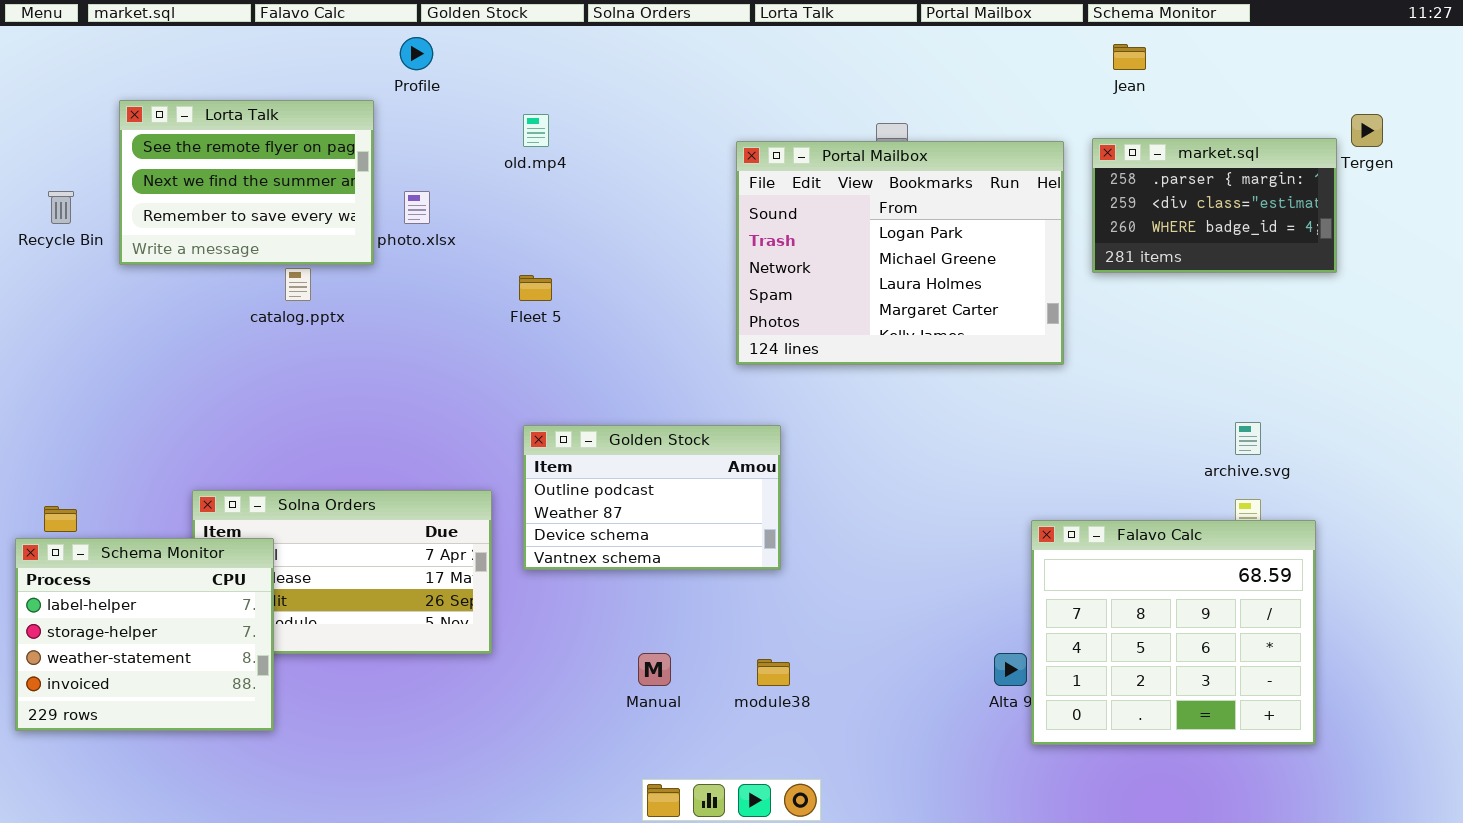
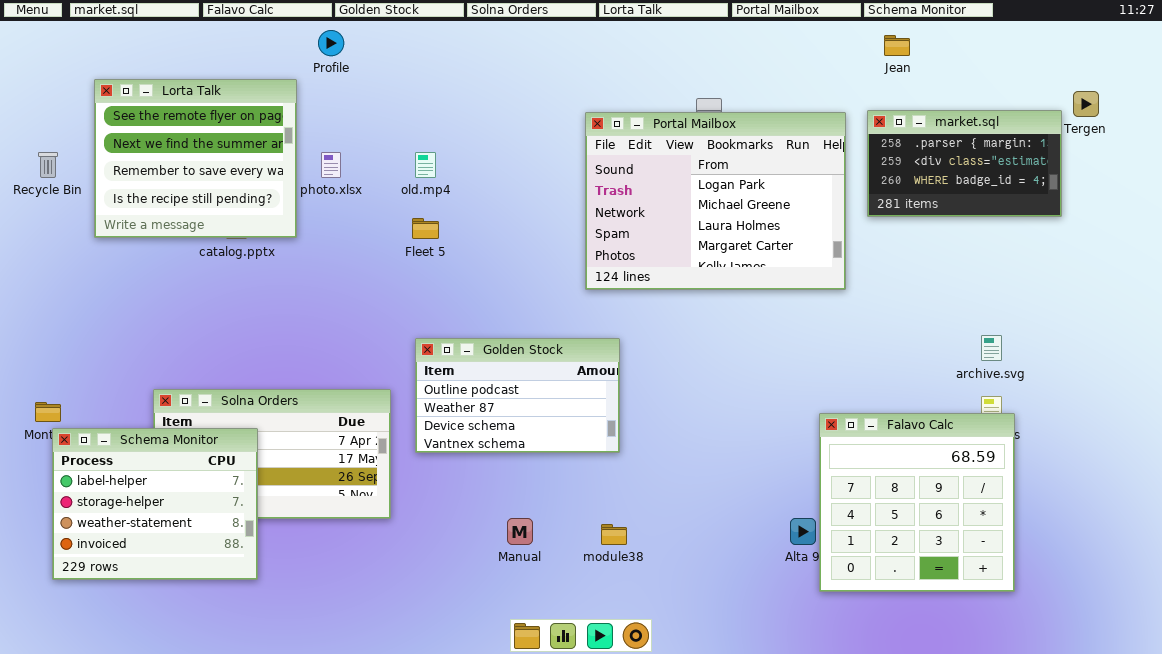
Lorta Talk: [119,100,374,265] -> [94,79,297,238], resized
old.mp4: [523,114,549,147] -> [415,152,436,178], moved
Falavo Calc: [1031,520,1316,745] -> [819,413,1015,592], resized
Schema Monitor: [15,538,274,731] -> [52,428,258,580], moved

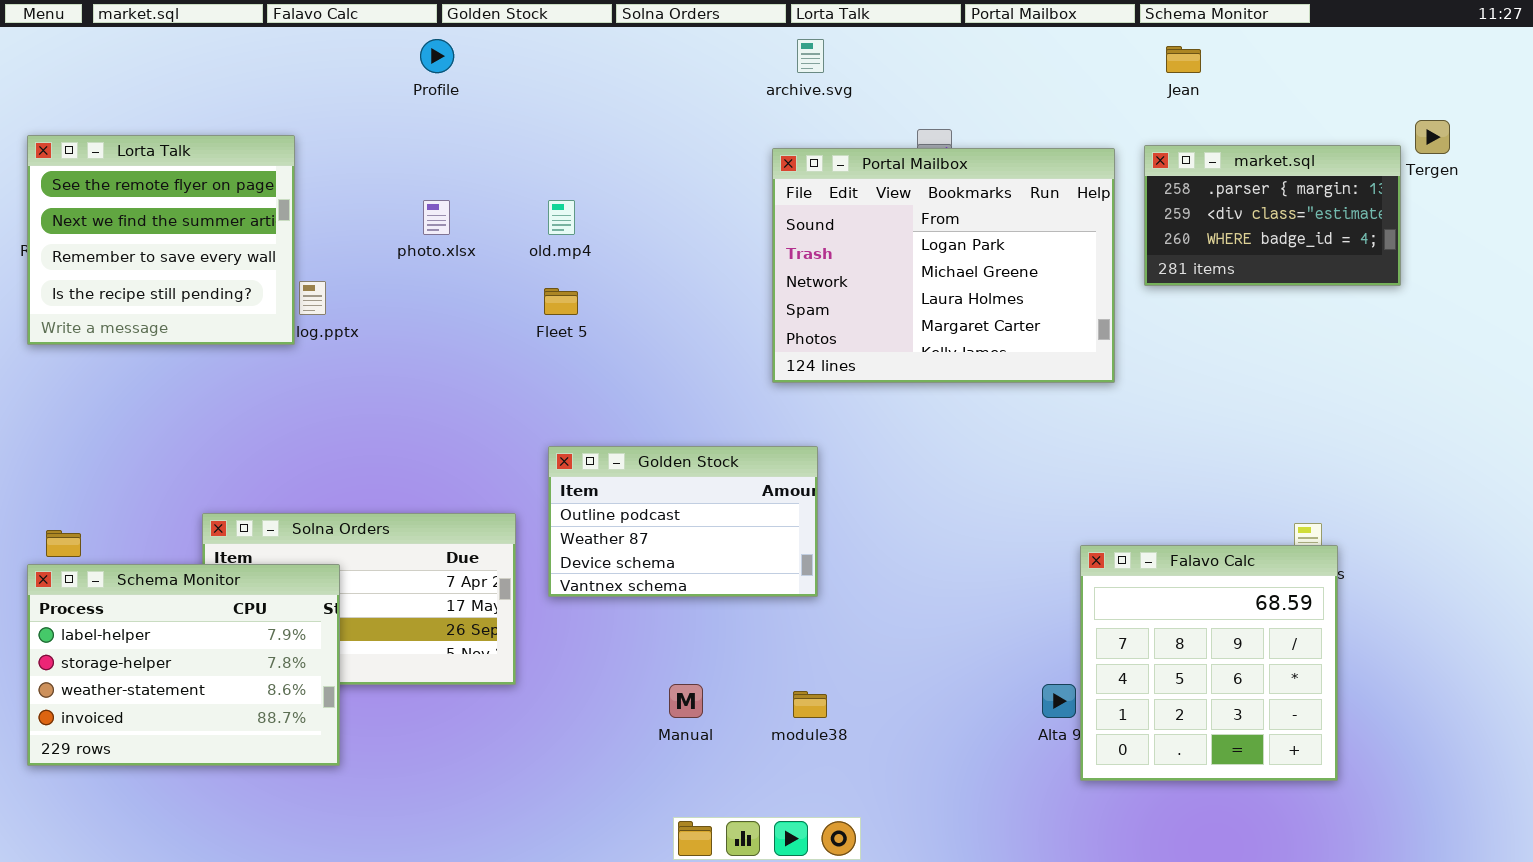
Lorta Talk: [94,79,297,238] -> [27,135,295,345], moved
archive.svg: [981,335,1002,361] -> [797,39,824,73], moved
Schema Monitor: [52,428,258,580] -> [27,564,340,766], resized

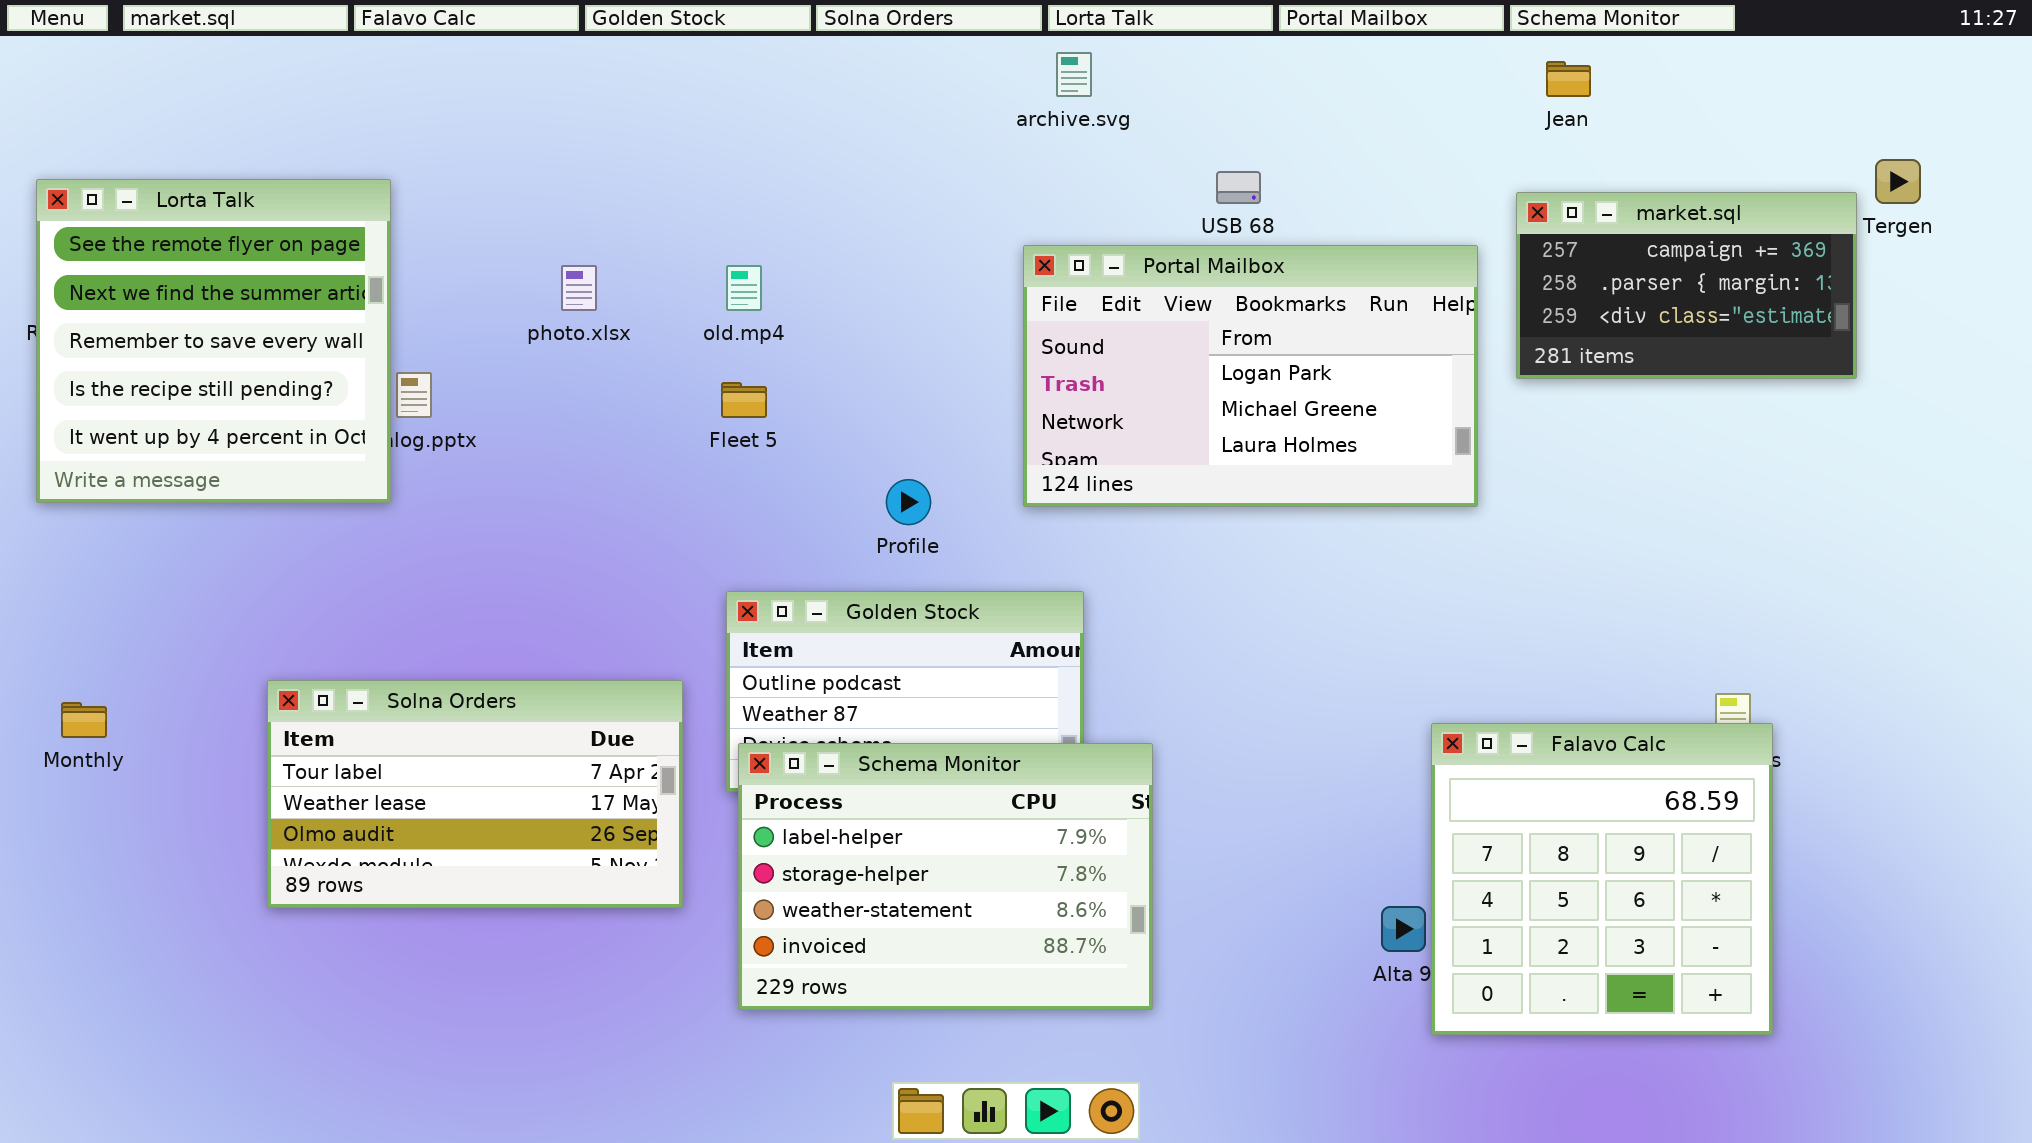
Profile: [420,39,454,73] -> [886,479,931,525], moved
Lorta Talk: [27,135,295,345] -> [36,179,391,503], resized
market.sql: [1144,145,1401,286] -> [1516,192,1857,379], scrolled up 1 row
Portal Mailbox: [772,148,1115,383] -> [1023,245,1478,507], resized
Schema Monitor: [27,564,340,766] -> [738,743,1153,1010], moved

